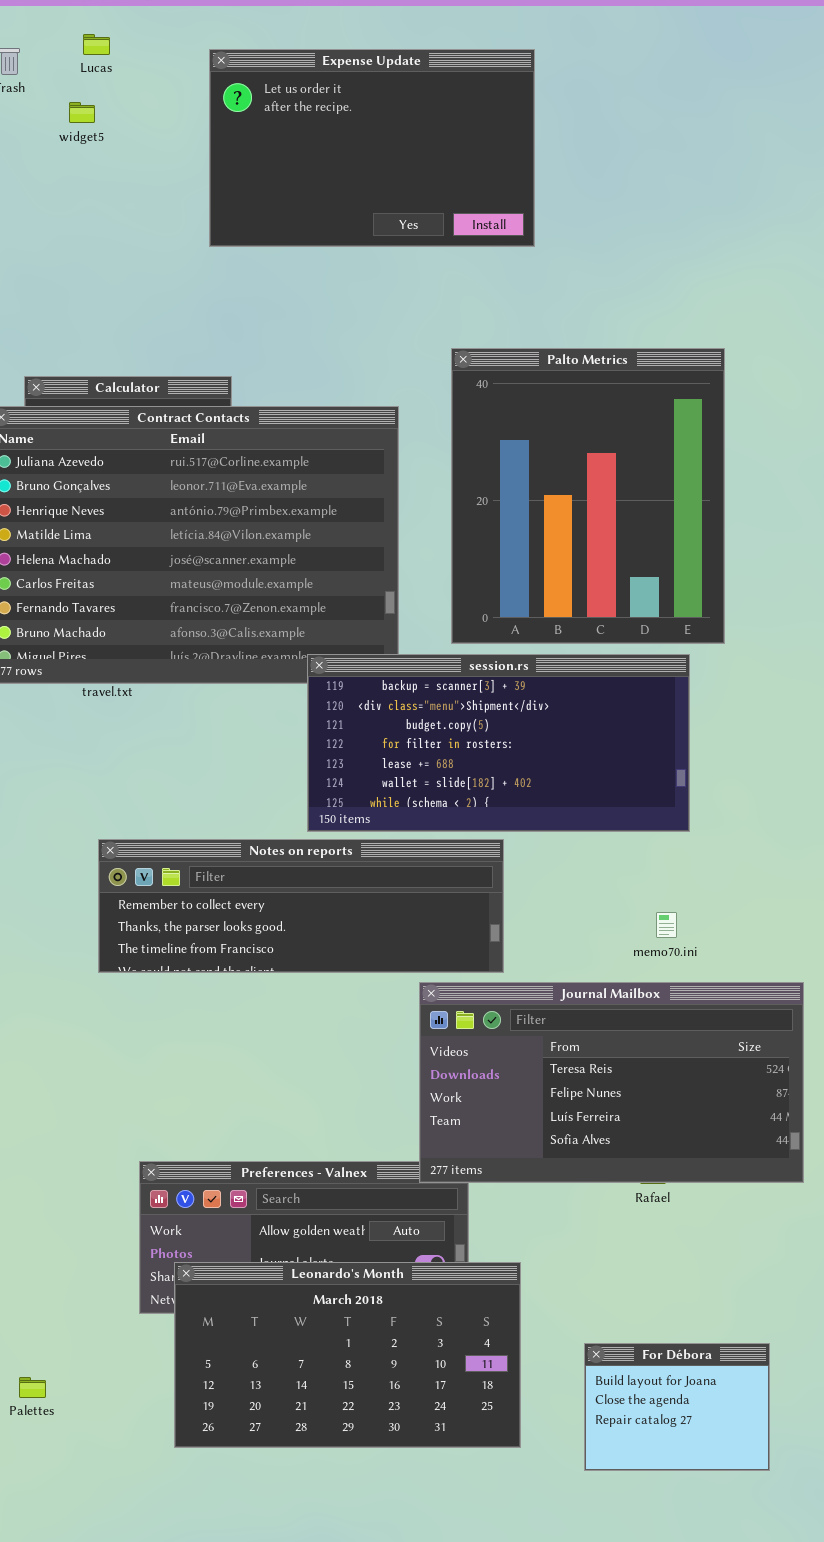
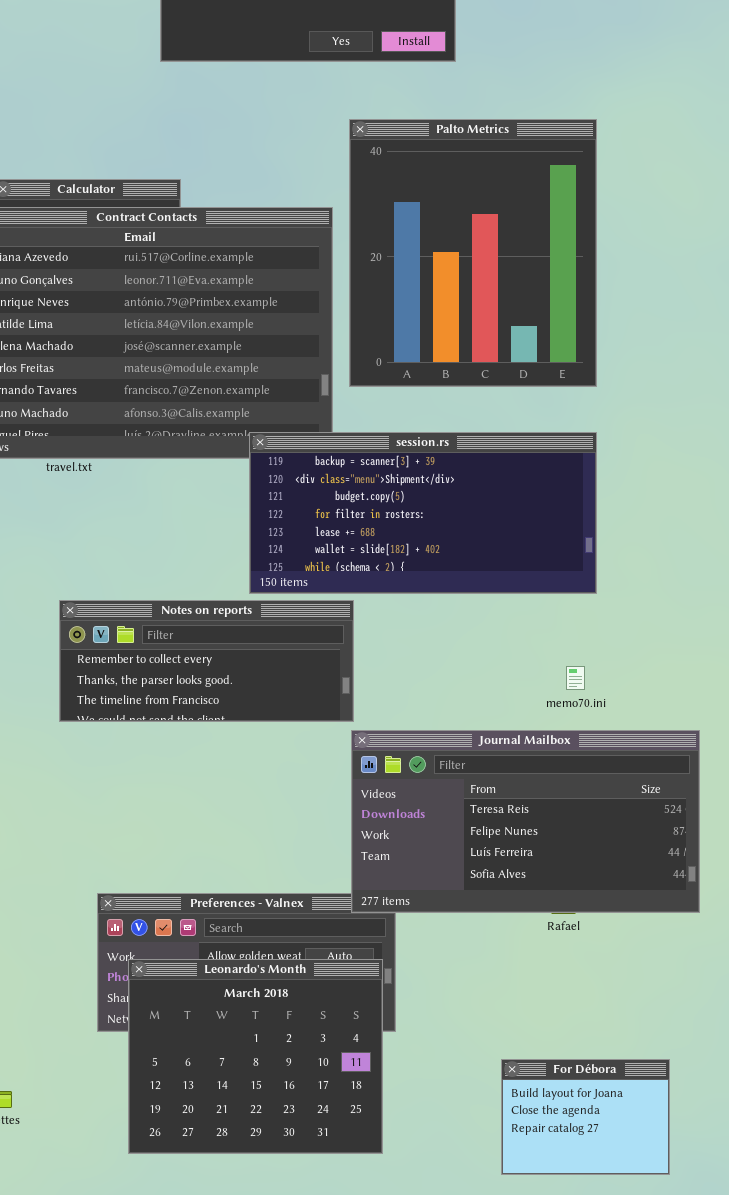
Palto Metrics: [451,348,725,644] -> [349,119,597,387], moved
Notes on reports: [98,839,504,973] -> [59,600,354,722], resized
Leonardo's Month: [174,1262,521,1448] -> [128,959,383,1154], resized

